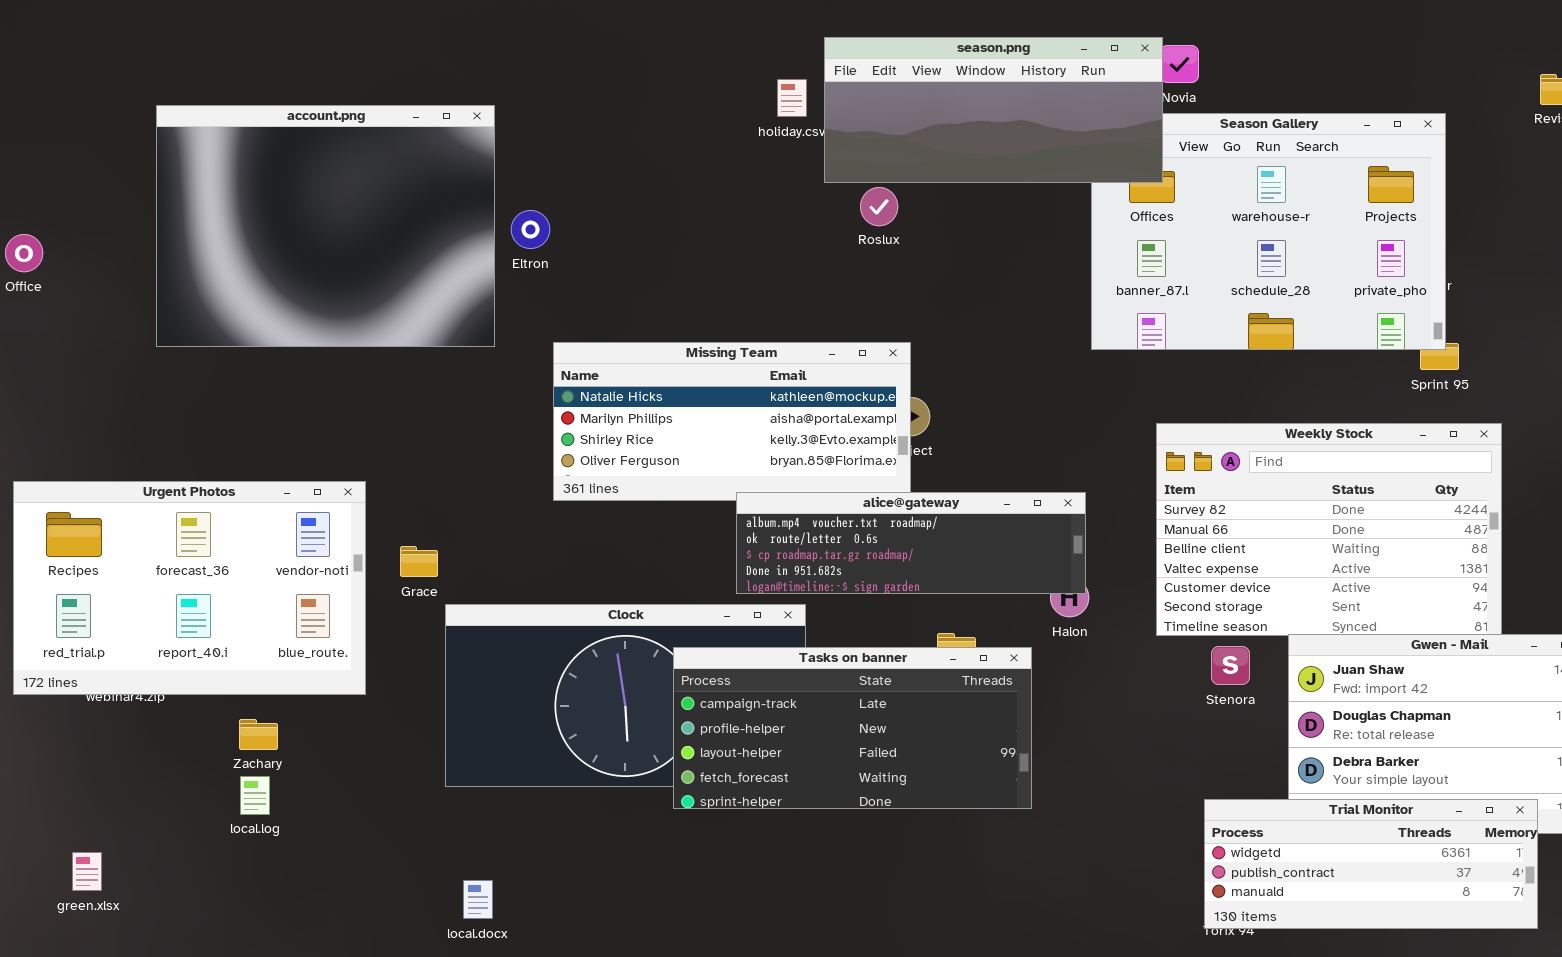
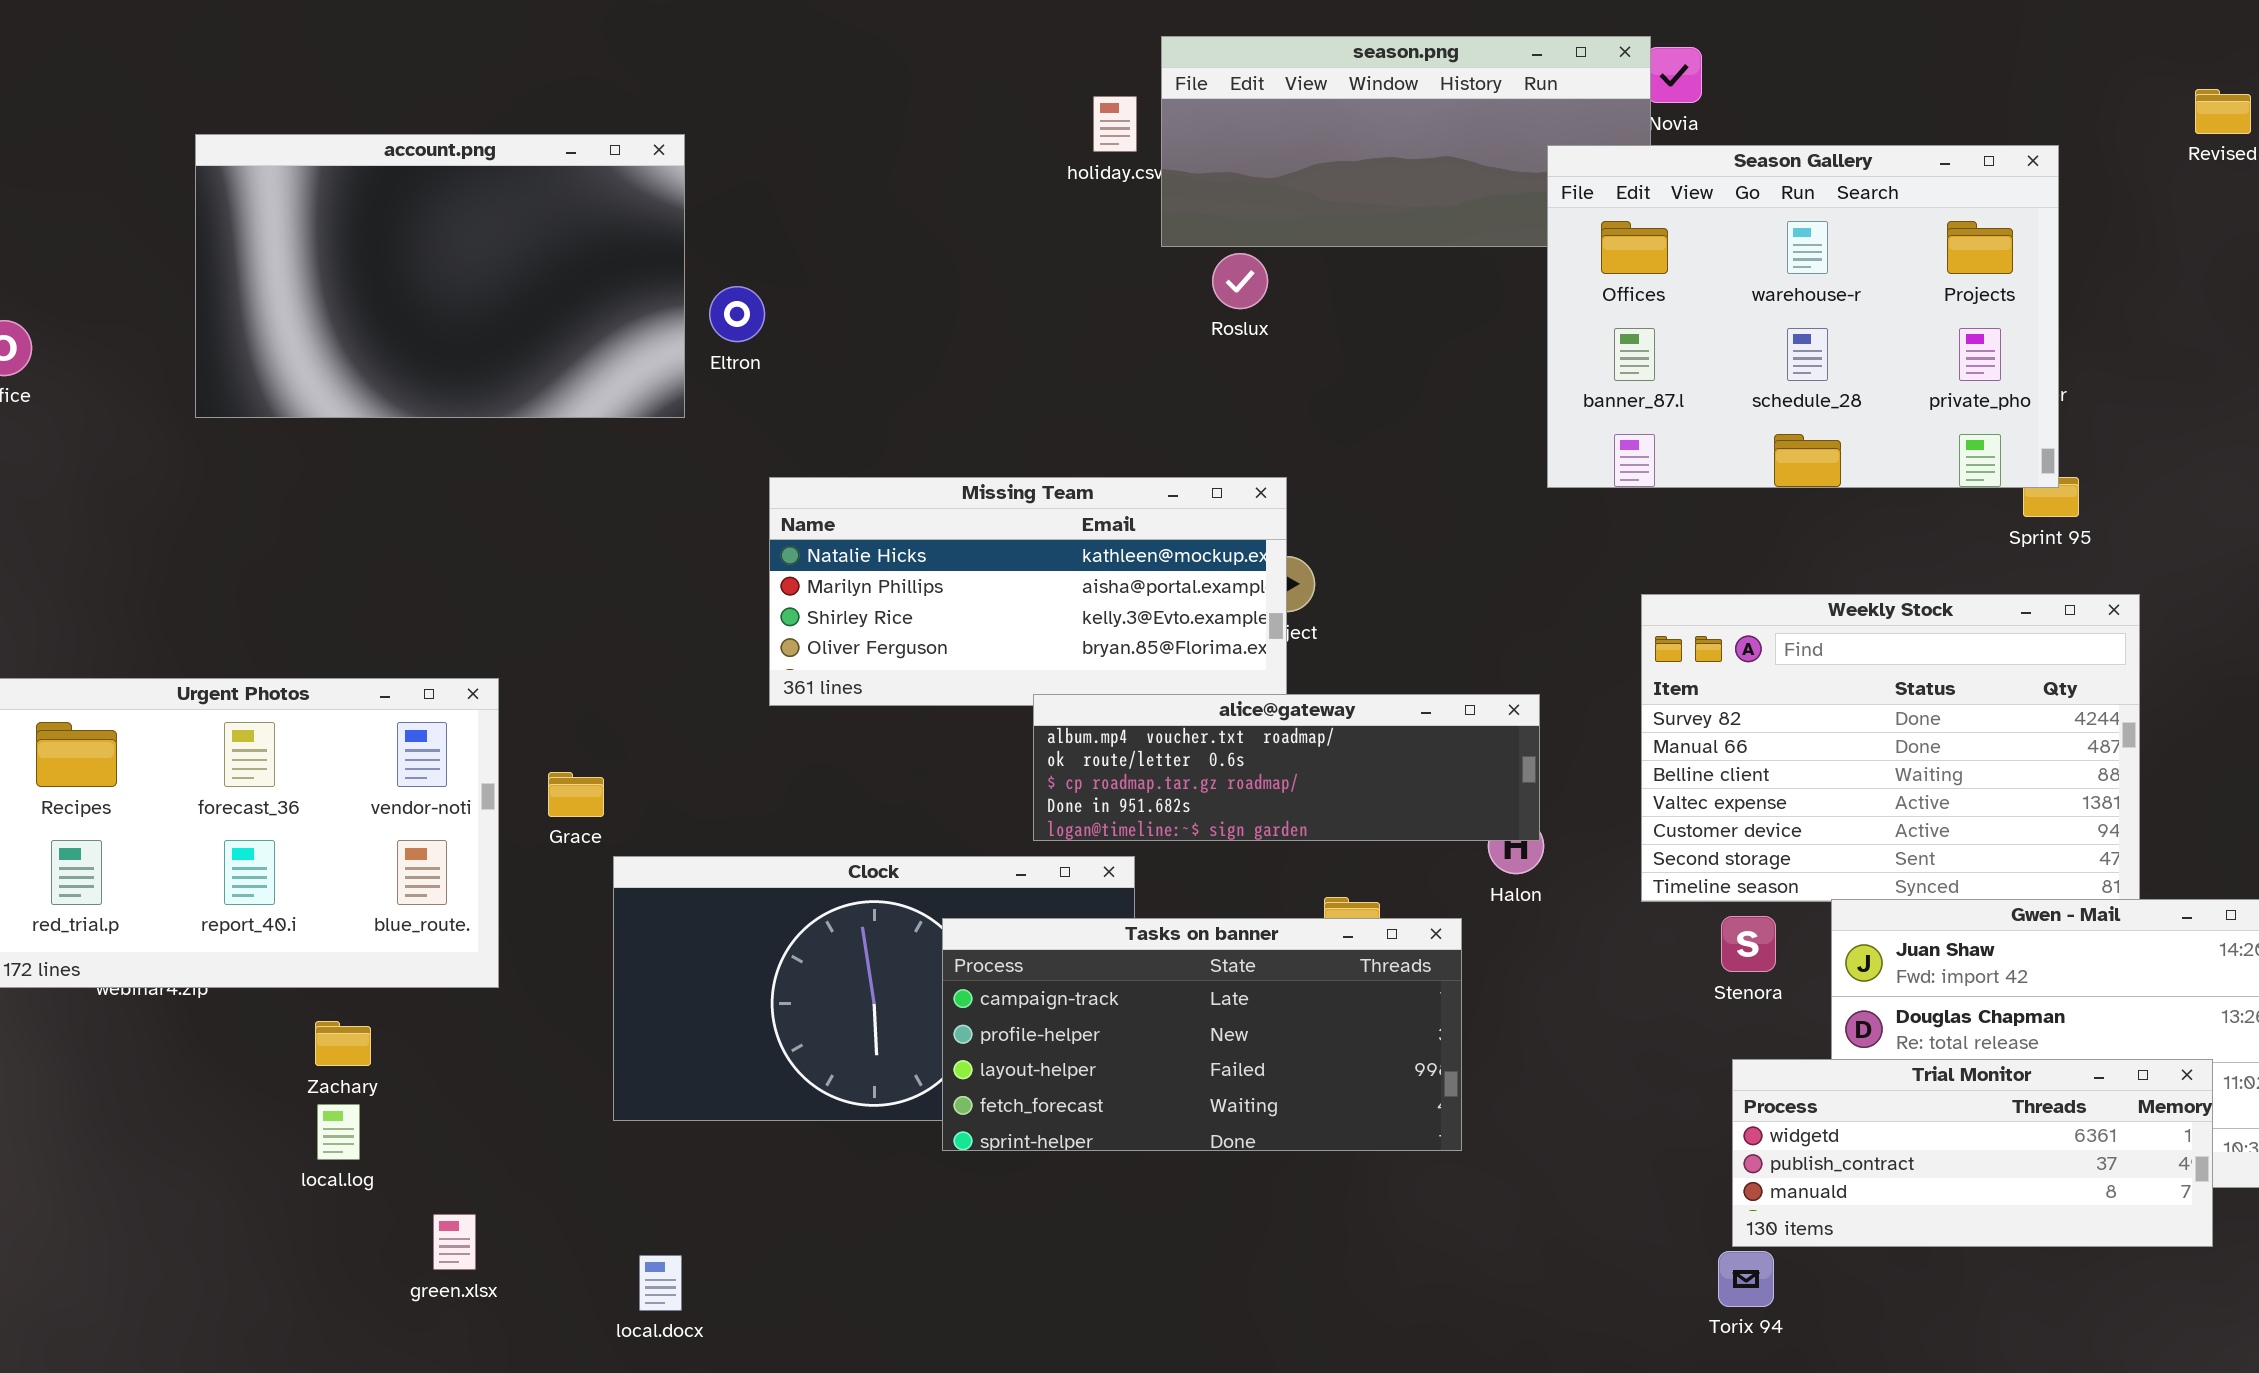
account.png: [156,105,495,347] -> [195,134,685,418], resized
Season Gallery: [1091,113,1446,350] -> [1547,145,2059,488], raised
Trial Monitor: [1204,799,1538,929] -> [1732,1059,2213,1247], moved
green.xlsx: [72,852,102,891] -> [433,1214,476,1270], moved

